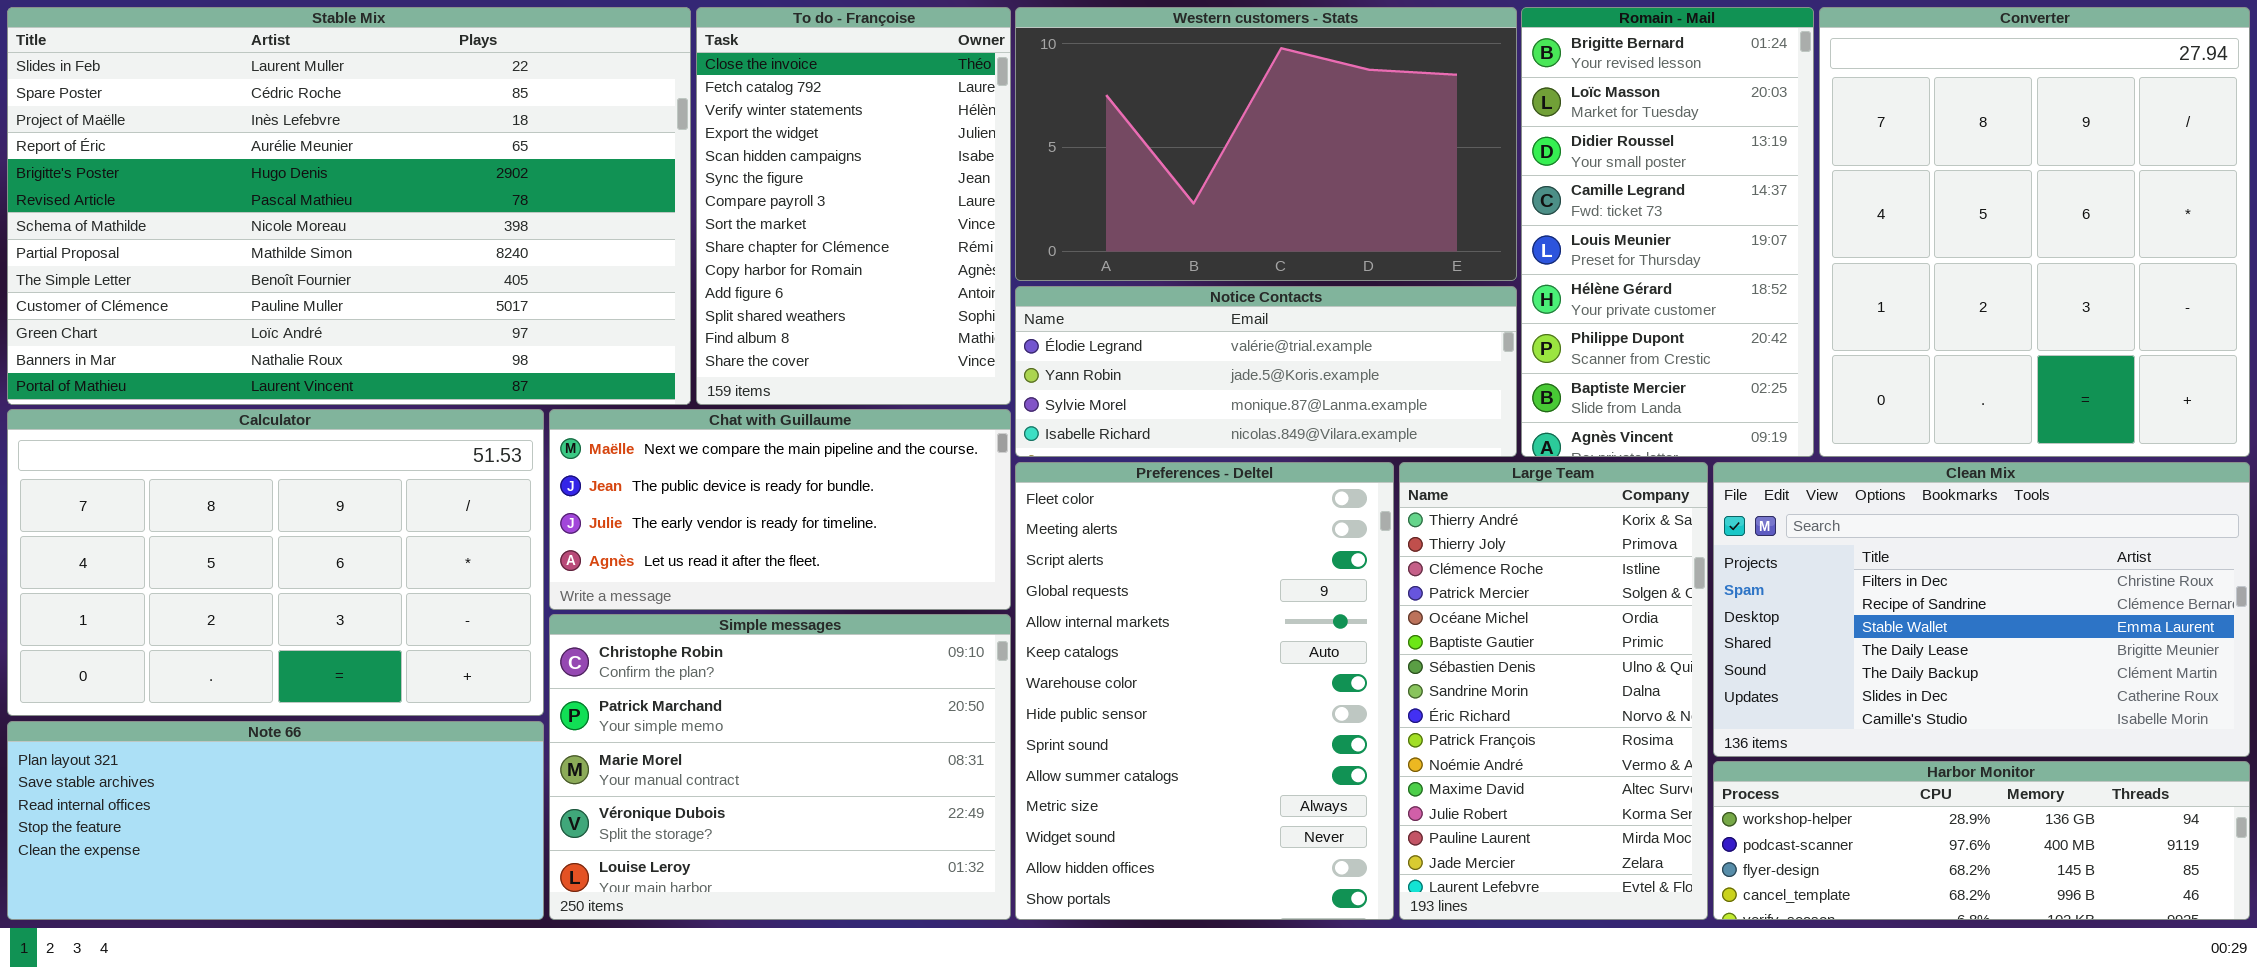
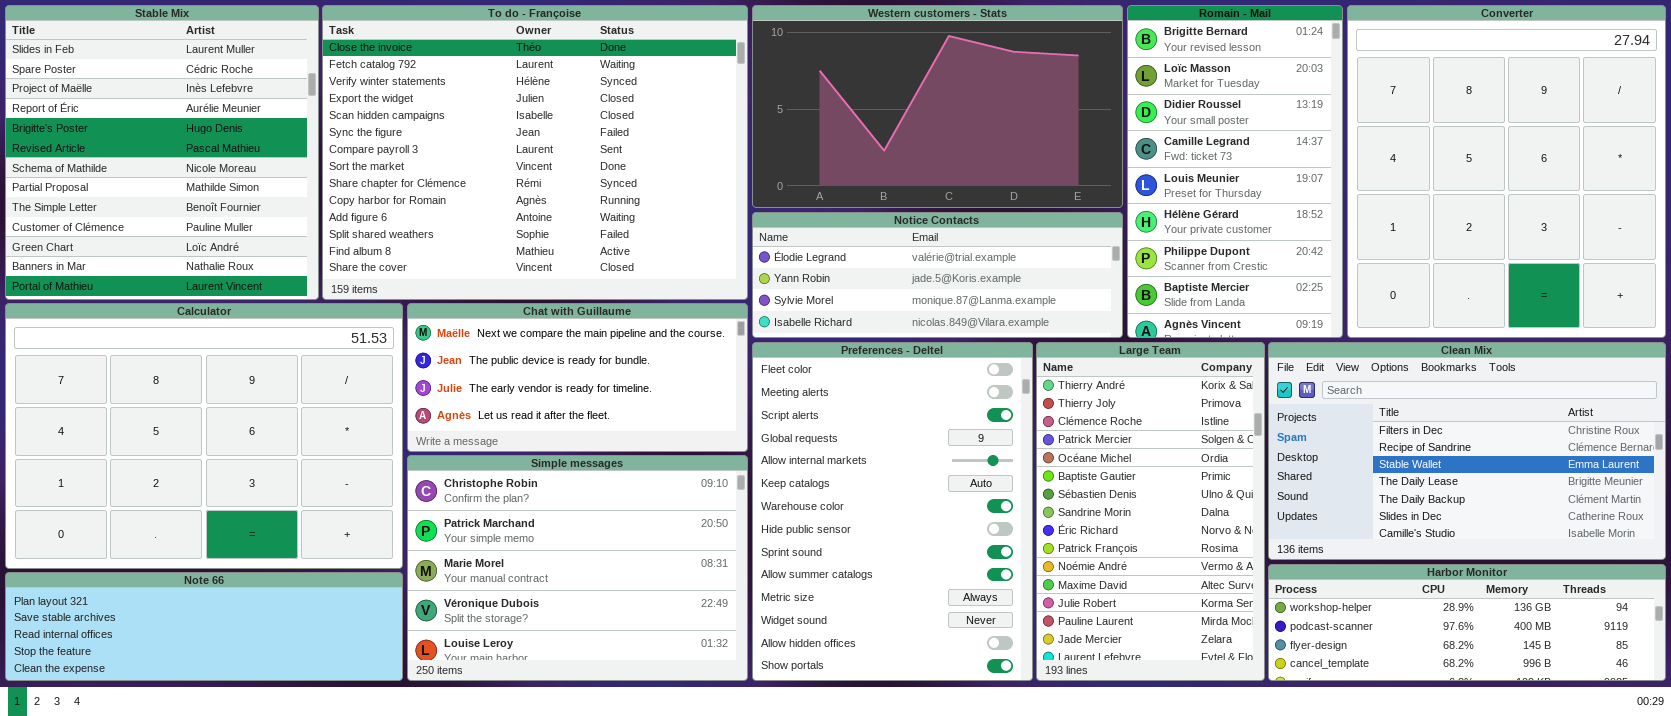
Stable Mix: [7,7,691,405] -> [5,5,319,300], resized
To do - Françoise: [696,7,1011,405] -> [322,5,748,300], resized
Calculator: [7,409,544,716] -> [5,303,403,569], resized
Note 66: [7,721,544,920] -> [5,572,403,681], resized

